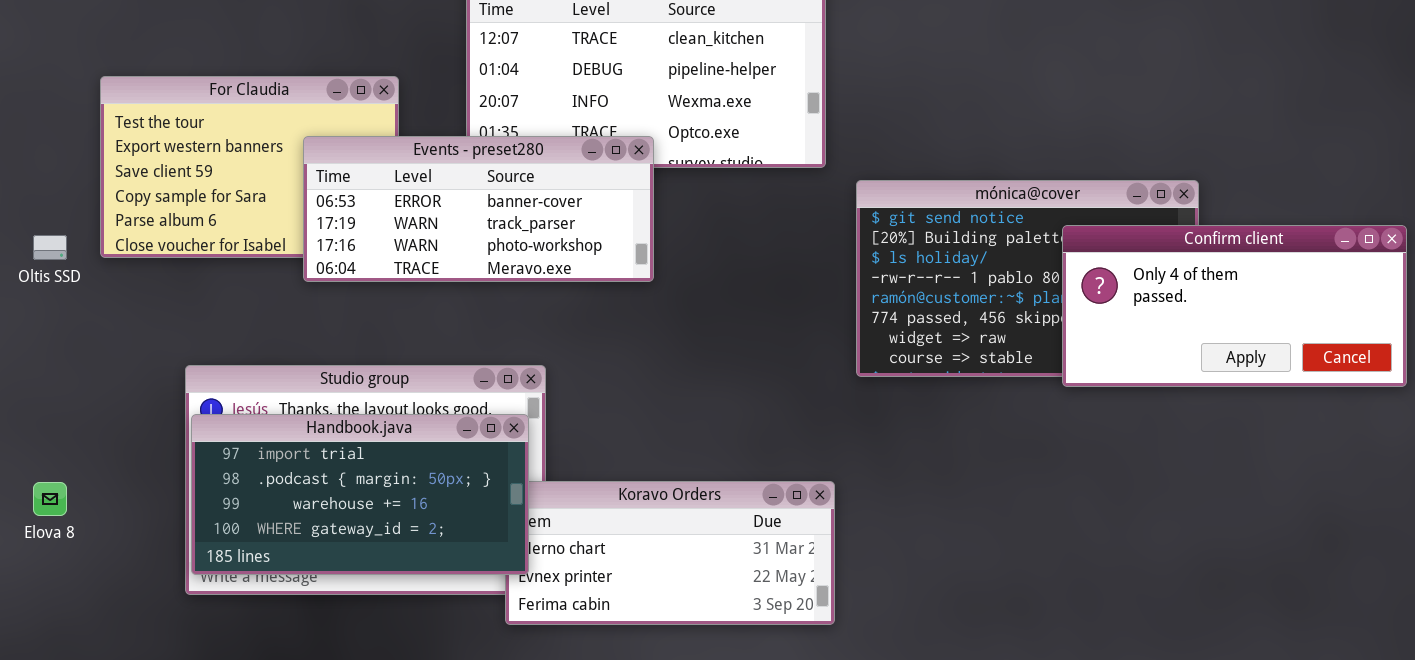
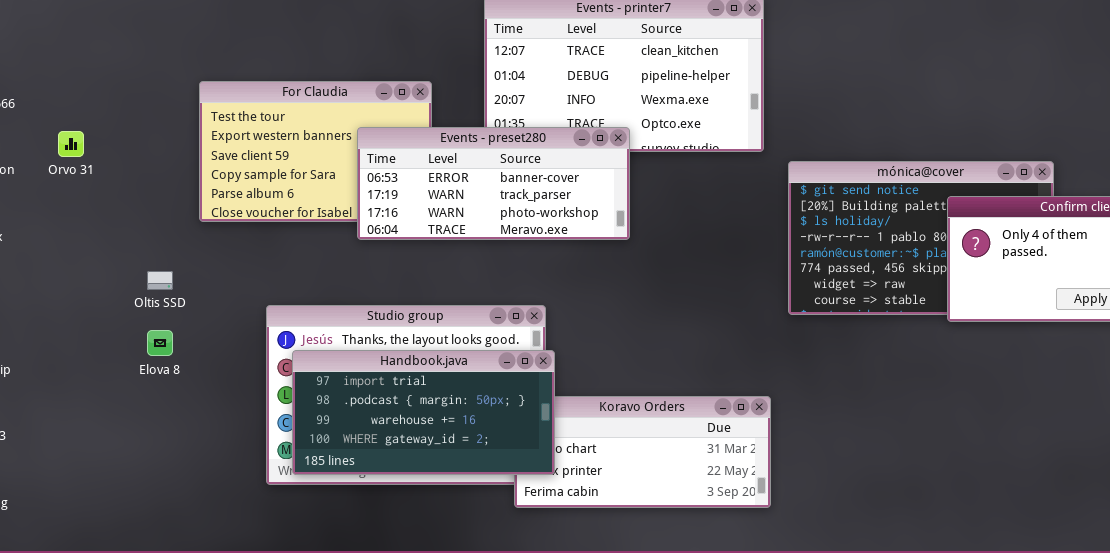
Oltis SSD: [33,235,67,260] -> [147,271,173,290], moved
Handbook.java: [191,414,529,575] -> [292,350,555,475], moved
Elova 8: [33,482,67,516] -> [147,330,173,356], moved

